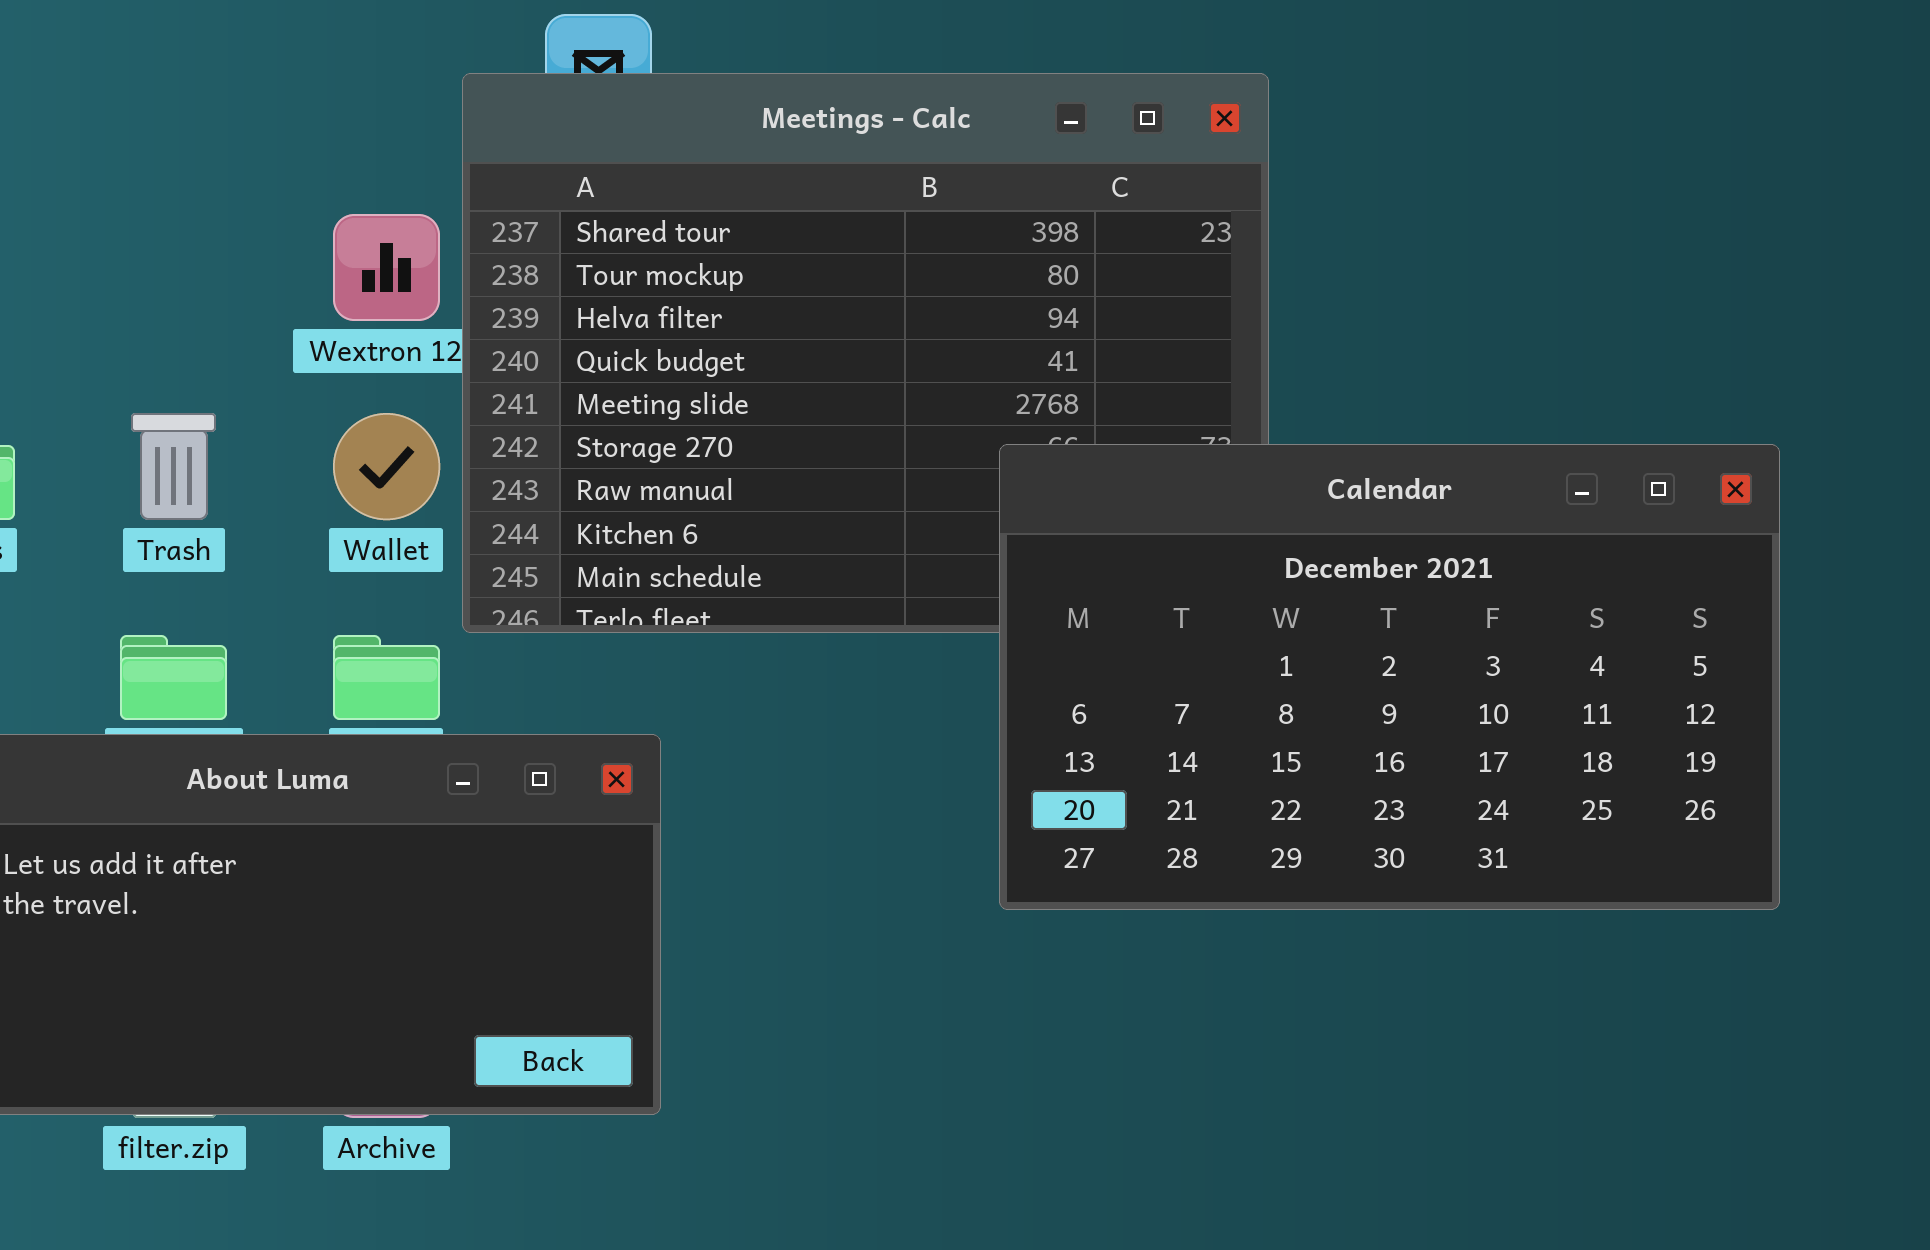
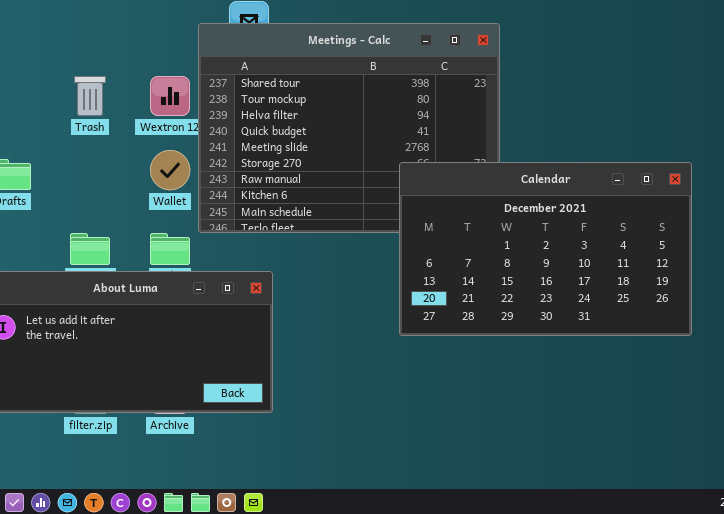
Trash: [131,413,216,520] -> [74,76,106,116], moved

